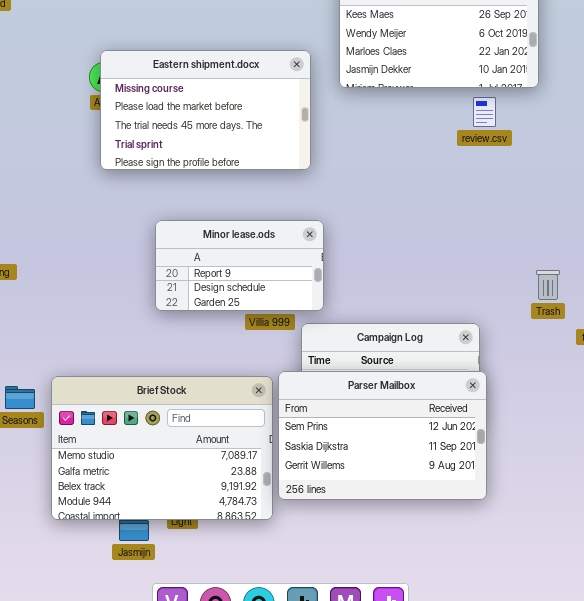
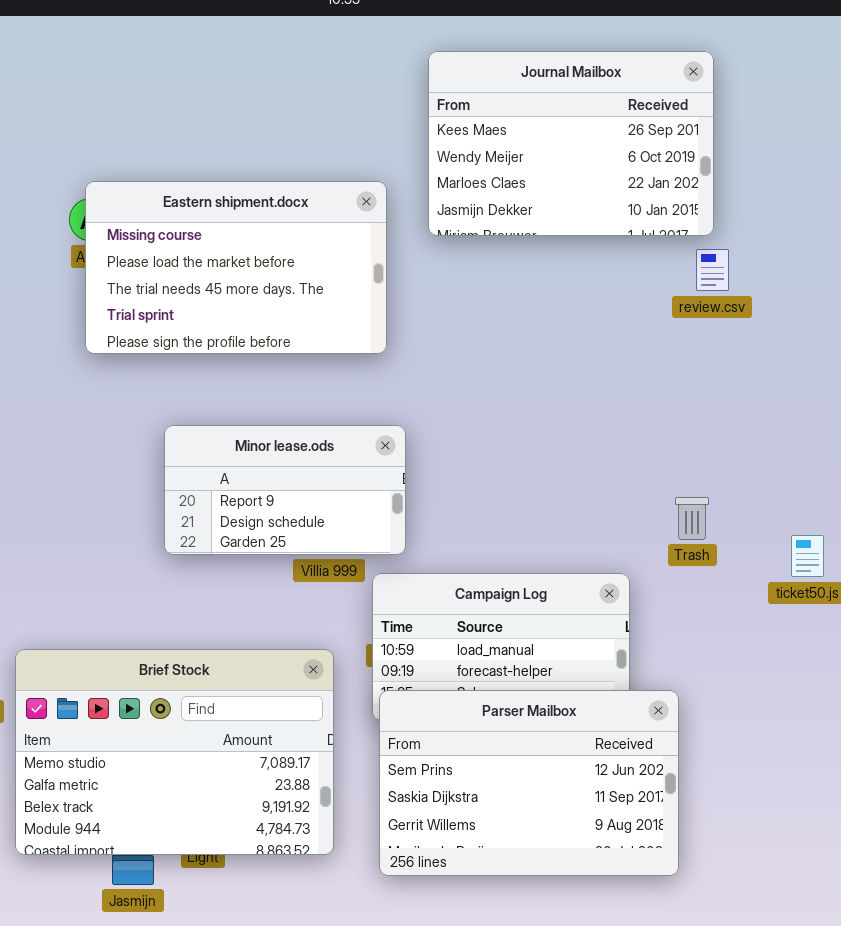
review.csv: [473,97,496,127] -> [696,249,729,291], moved
Trash: [536,270,560,300] -> [675,497,709,540], moved
Parser Mailbox: [278,371,487,500] -> [379,690,679,876], moved

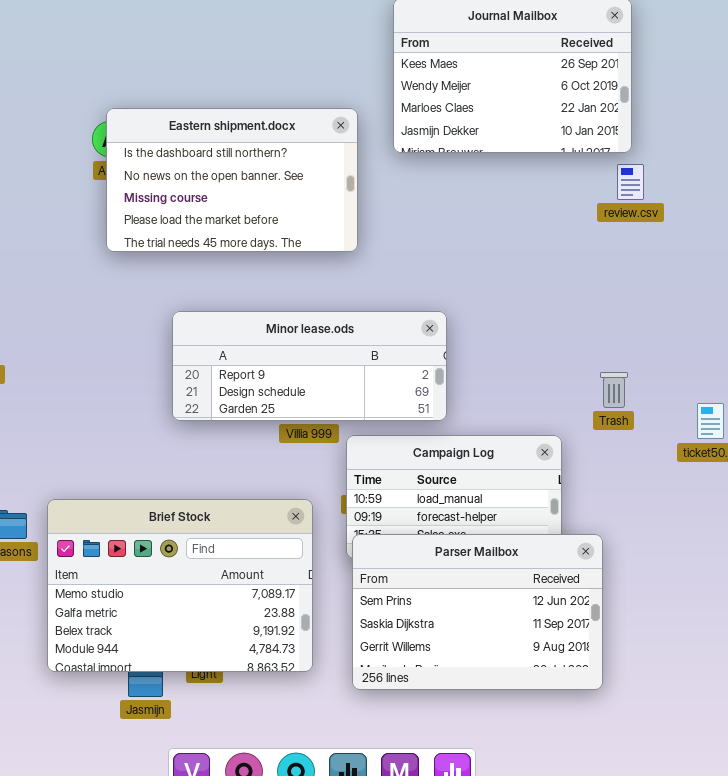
Eastern shipment.docx: [85,181,387,354] -> [106,108,358,252], scrolled up 2 rows
Minor lease.ods: [164,425,406,555] -> [172,311,447,421], resized

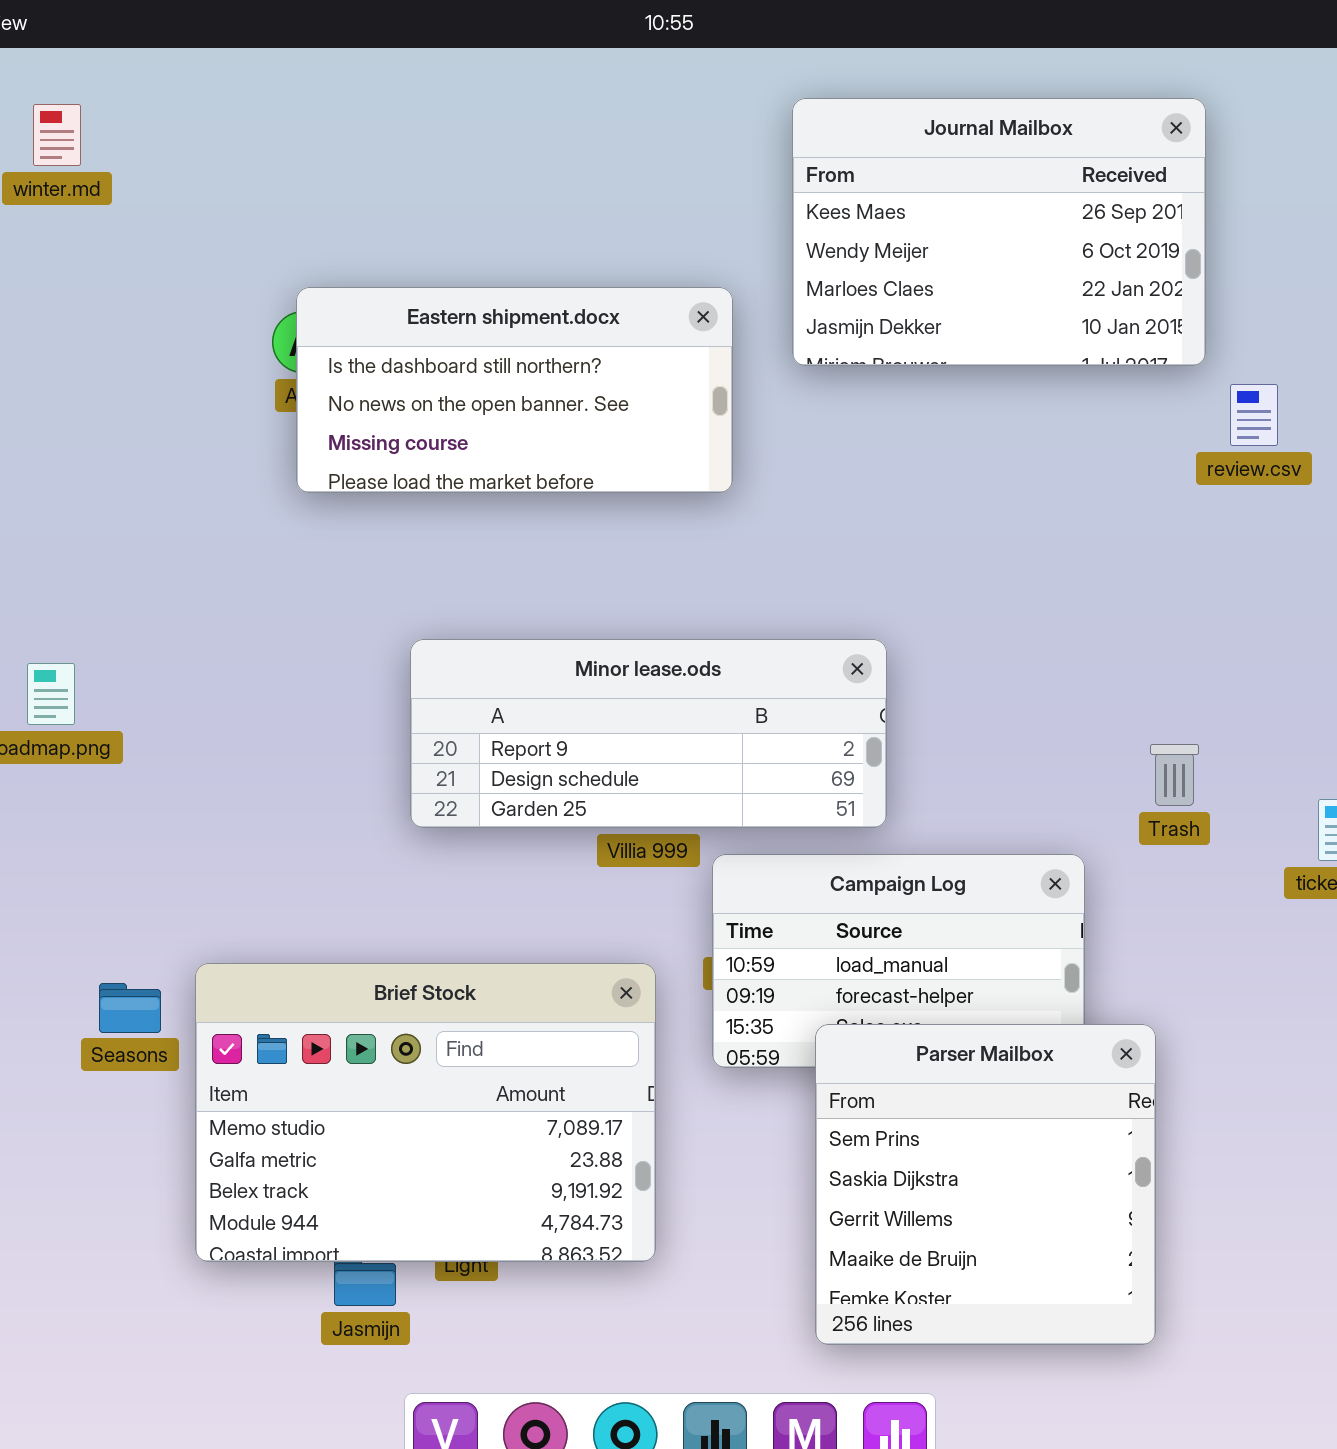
Eastern shipment.docx: [106,108,358,252] -> [296,287,733,493], resized
review.csv: [617,164,644,200] -> [1230,384,1278,446], moved
Parser Mailbox: [352,534,603,690] -> [815,1024,1156,1345], resized

